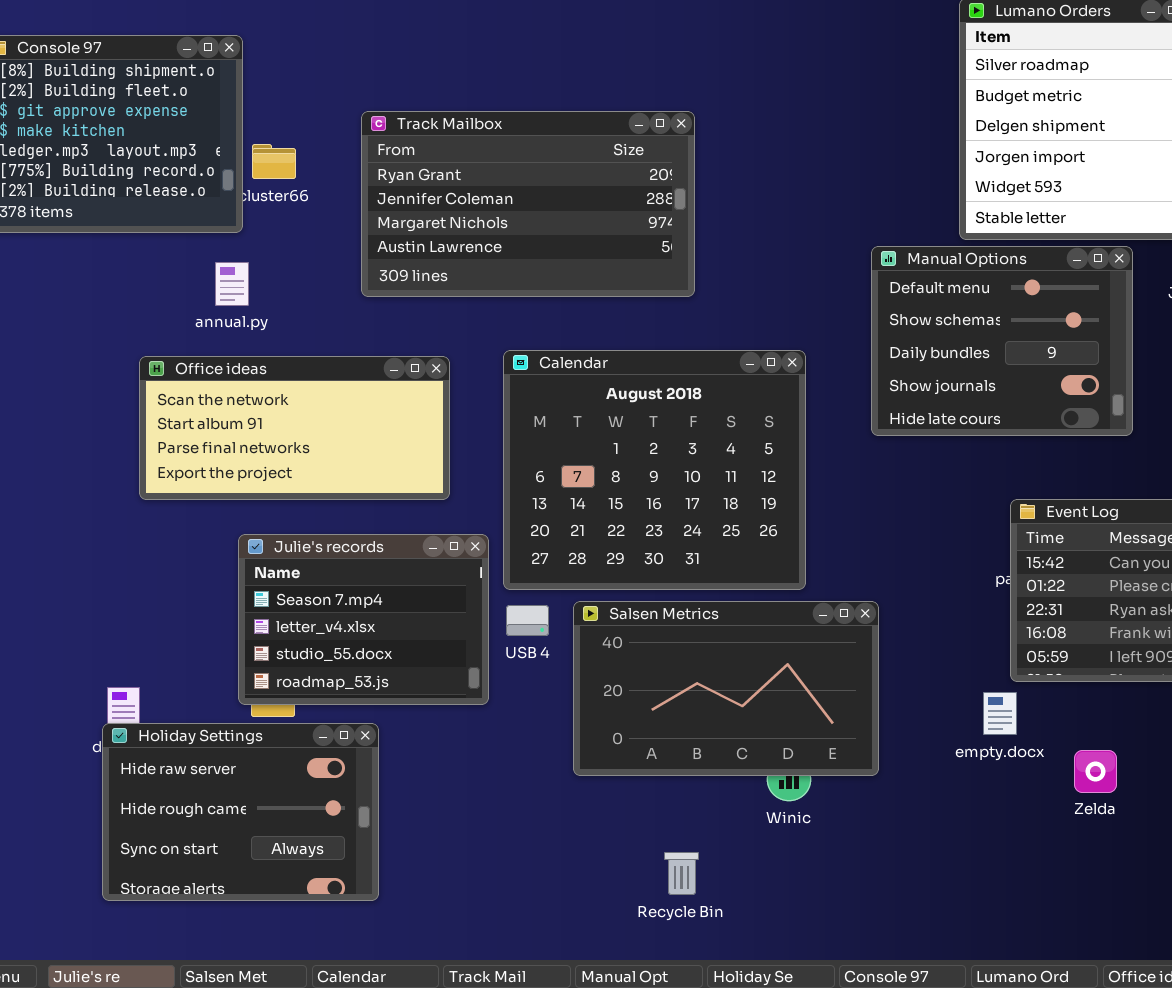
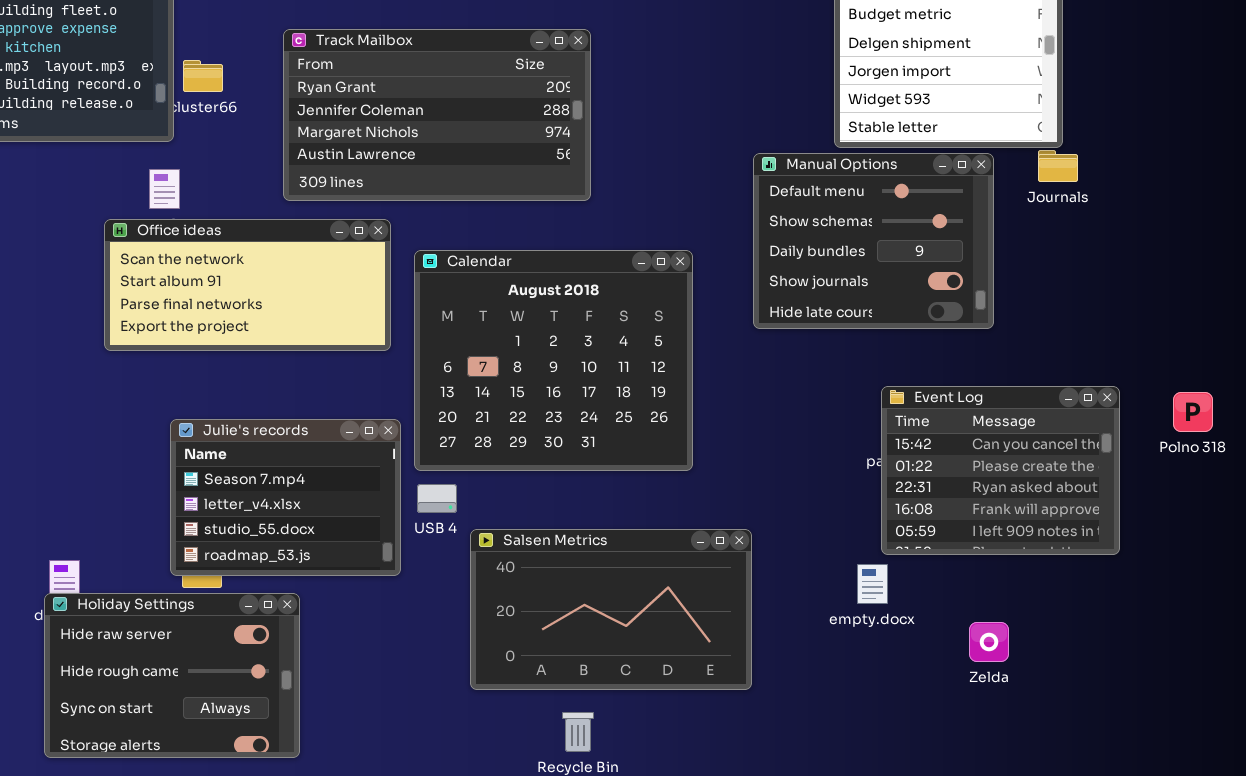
Office ideas: [139,356,450,500] -> [104,219,391,351], moved
Salsen Metrics: [573,601,879,776] -> [470,529,752,690], moved
Zelda: [1074,750,1117,793] -> [969,622,1009,662], moved

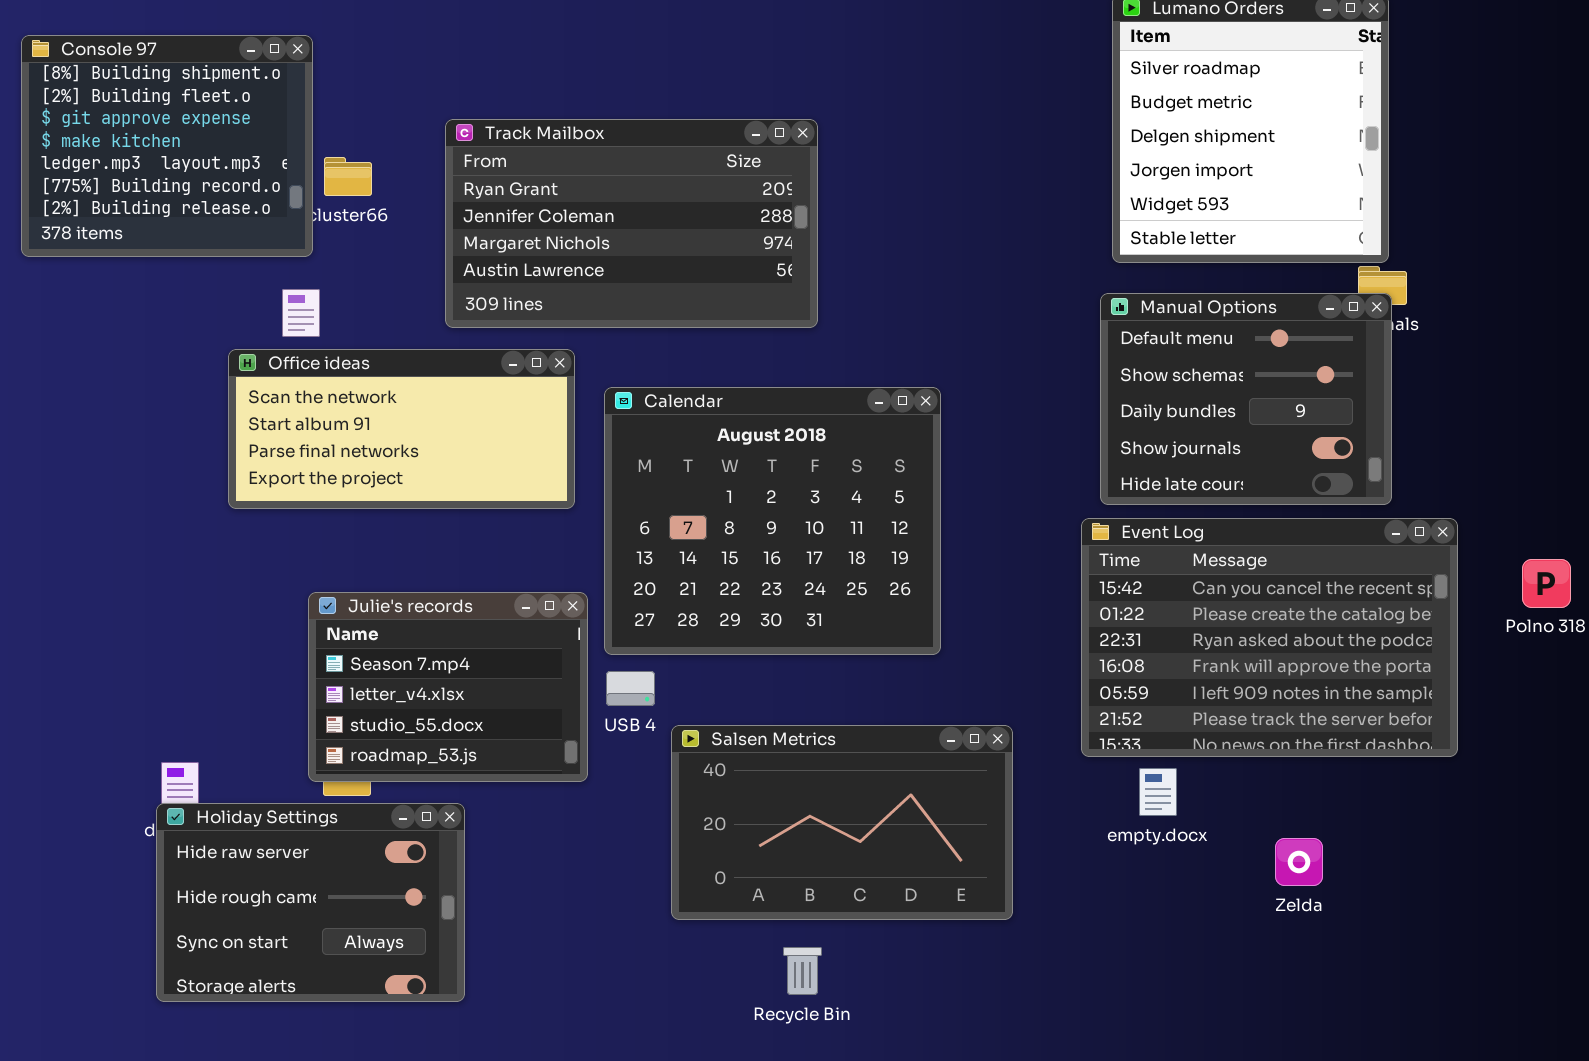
Manual Options: [753,153,994,329] -> [1100,293,1392,505], moved
Event Log: [881,386,1120,555] -> [1081,518,1458,757], resized

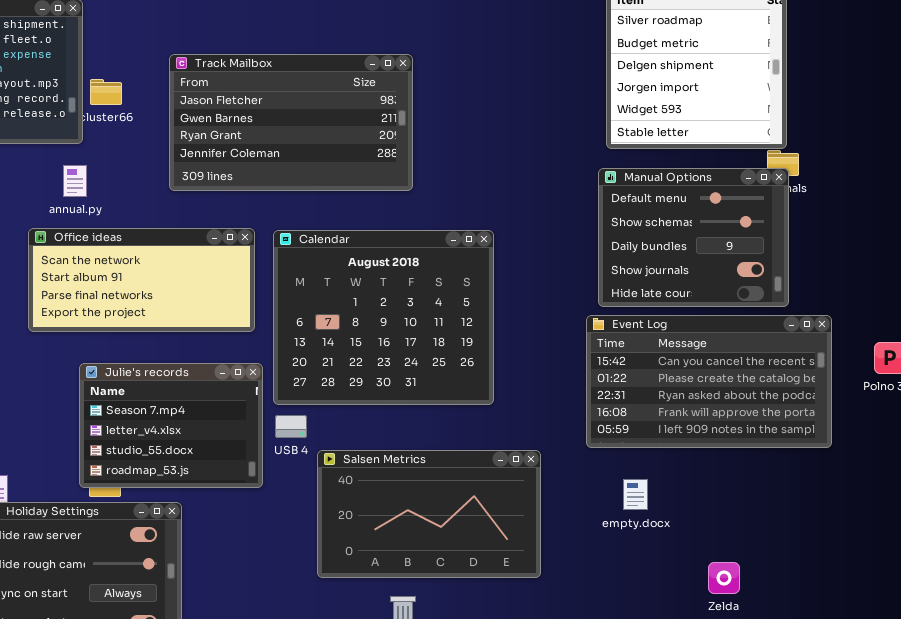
Track Mailbox: [445,119,818,328] -> [169,54,413,191], scrolled up 2 rows
Office ideas: [228,349,575,509] -> [28,228,255,332], moved
Event Log: [1081,518,1458,757] -> [586,315,832,448], resized
Zelda: [1275,838,1323,886] -> [708,562,740,594], moved

